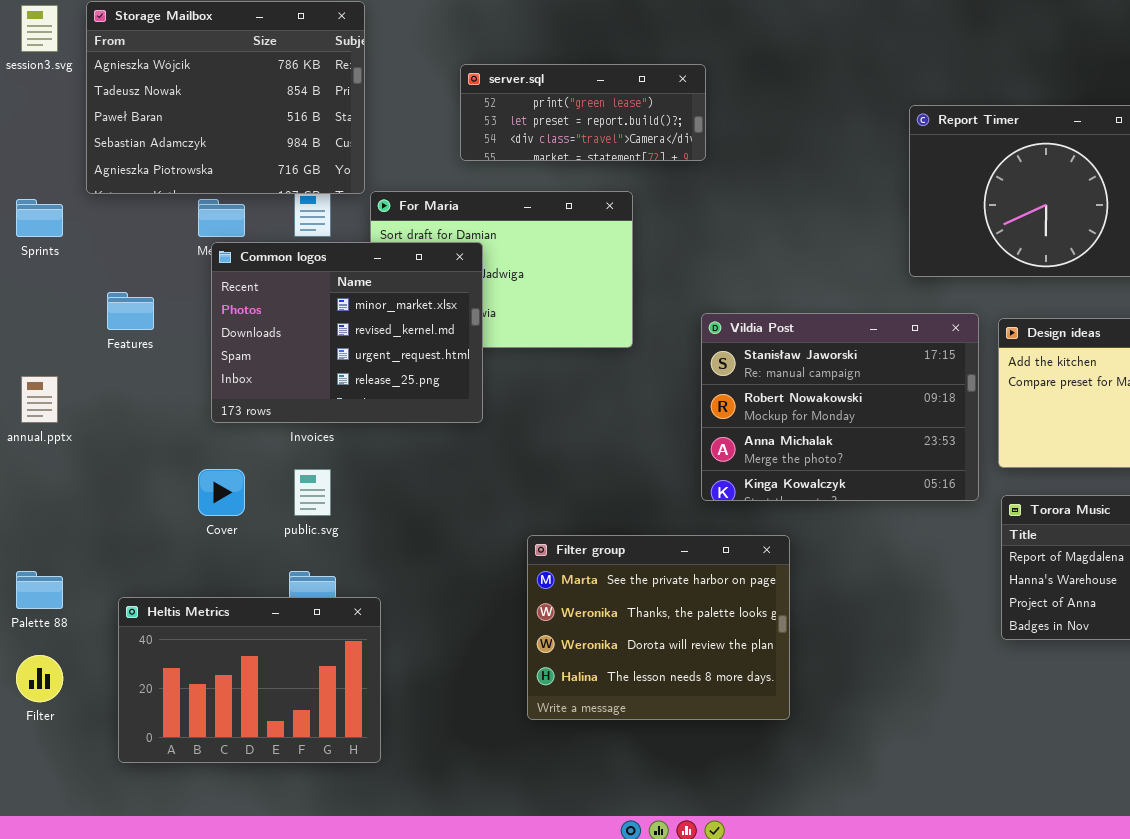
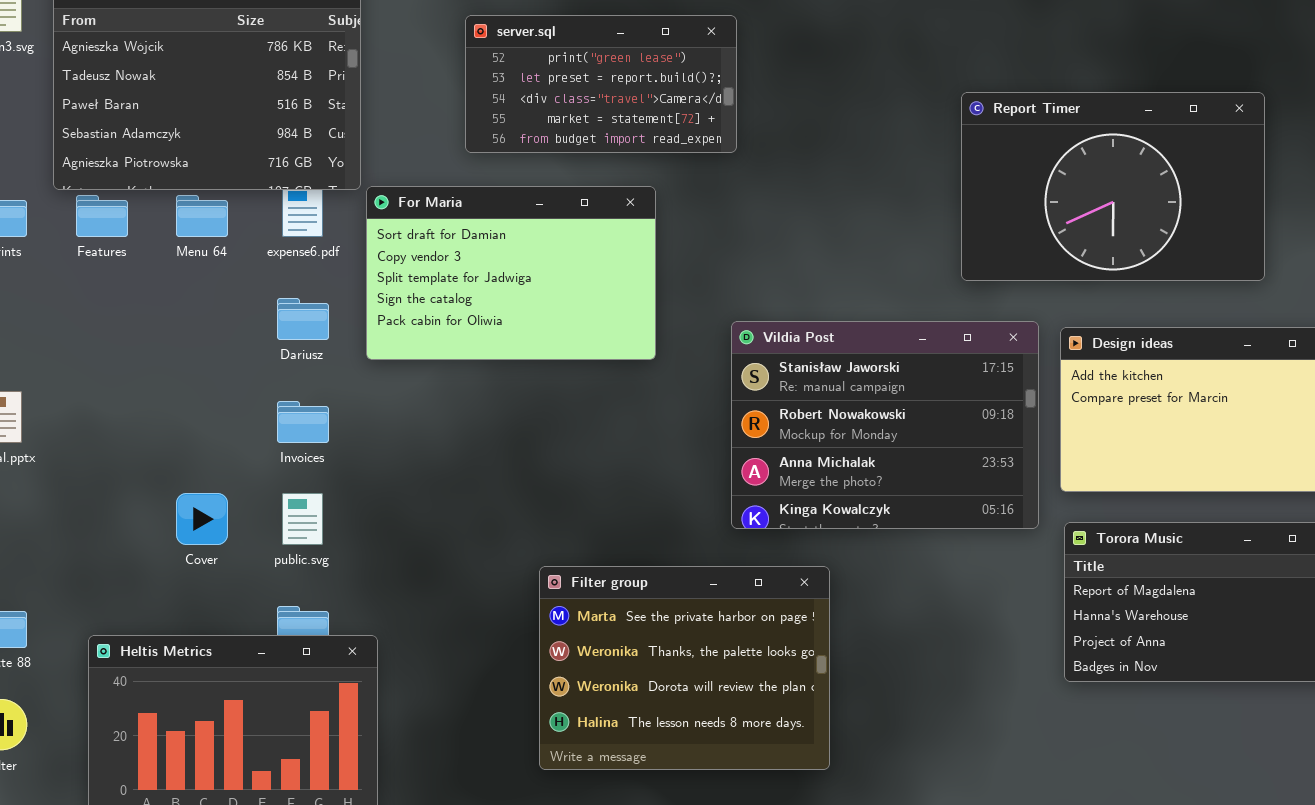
server.sql: [460,64,706,161] -> [465,15,737,153], resized
Common logos: [211,242,483,423] -> none, closed
Features: [107,292,154,330] -> [76,195,128,237], moved

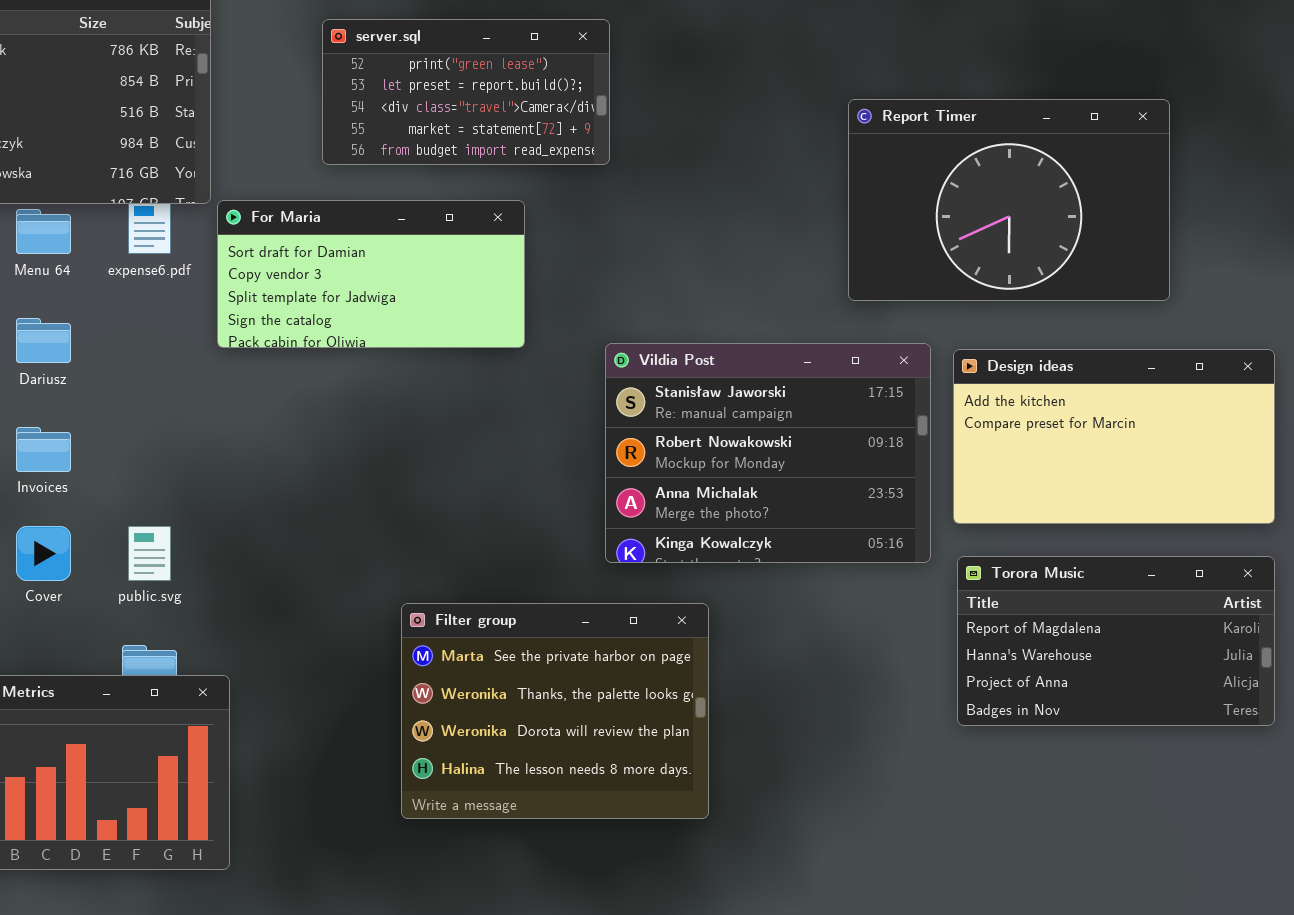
For Maria: [366,186,656,360] -> [217,200,525,348], resized
Dariusz: [277,298,329,340] -> [16,318,71,363], moved
Invoices: [277,401,329,443] -> [16,427,71,472], moved

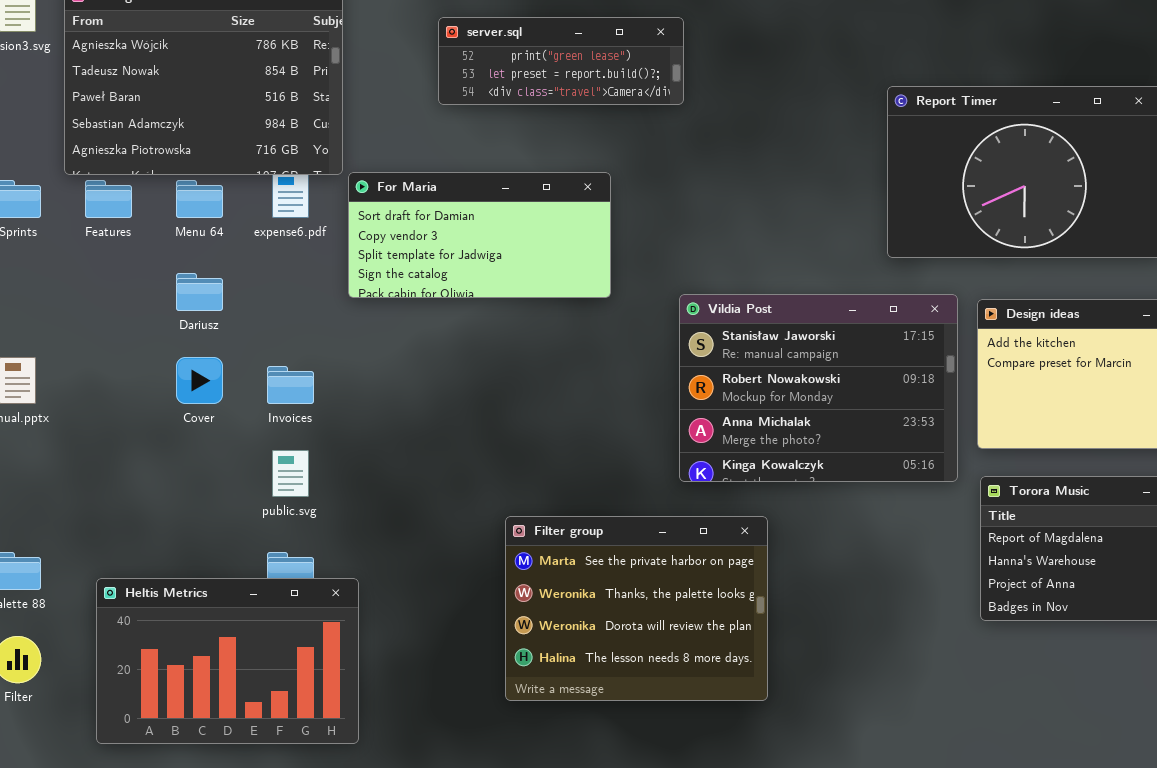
server.sql: [322,19,610,165] -> [438,17,684,105], resized
Invoices: [16,427,71,472] -> [267,366,314,404], moved
Cover: [16,526,71,581] -> [176,357,223,404], moved

